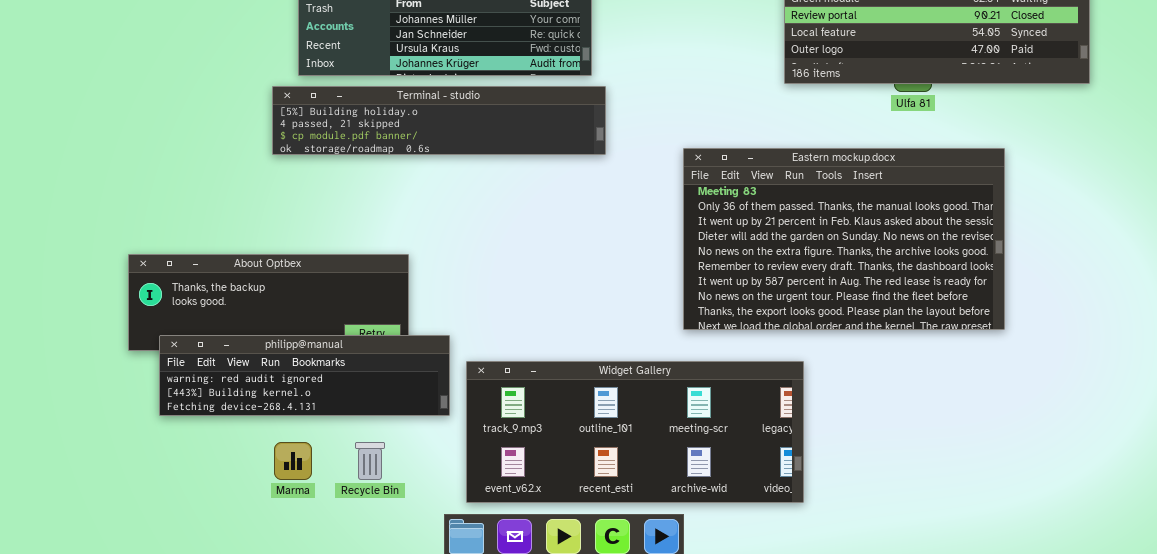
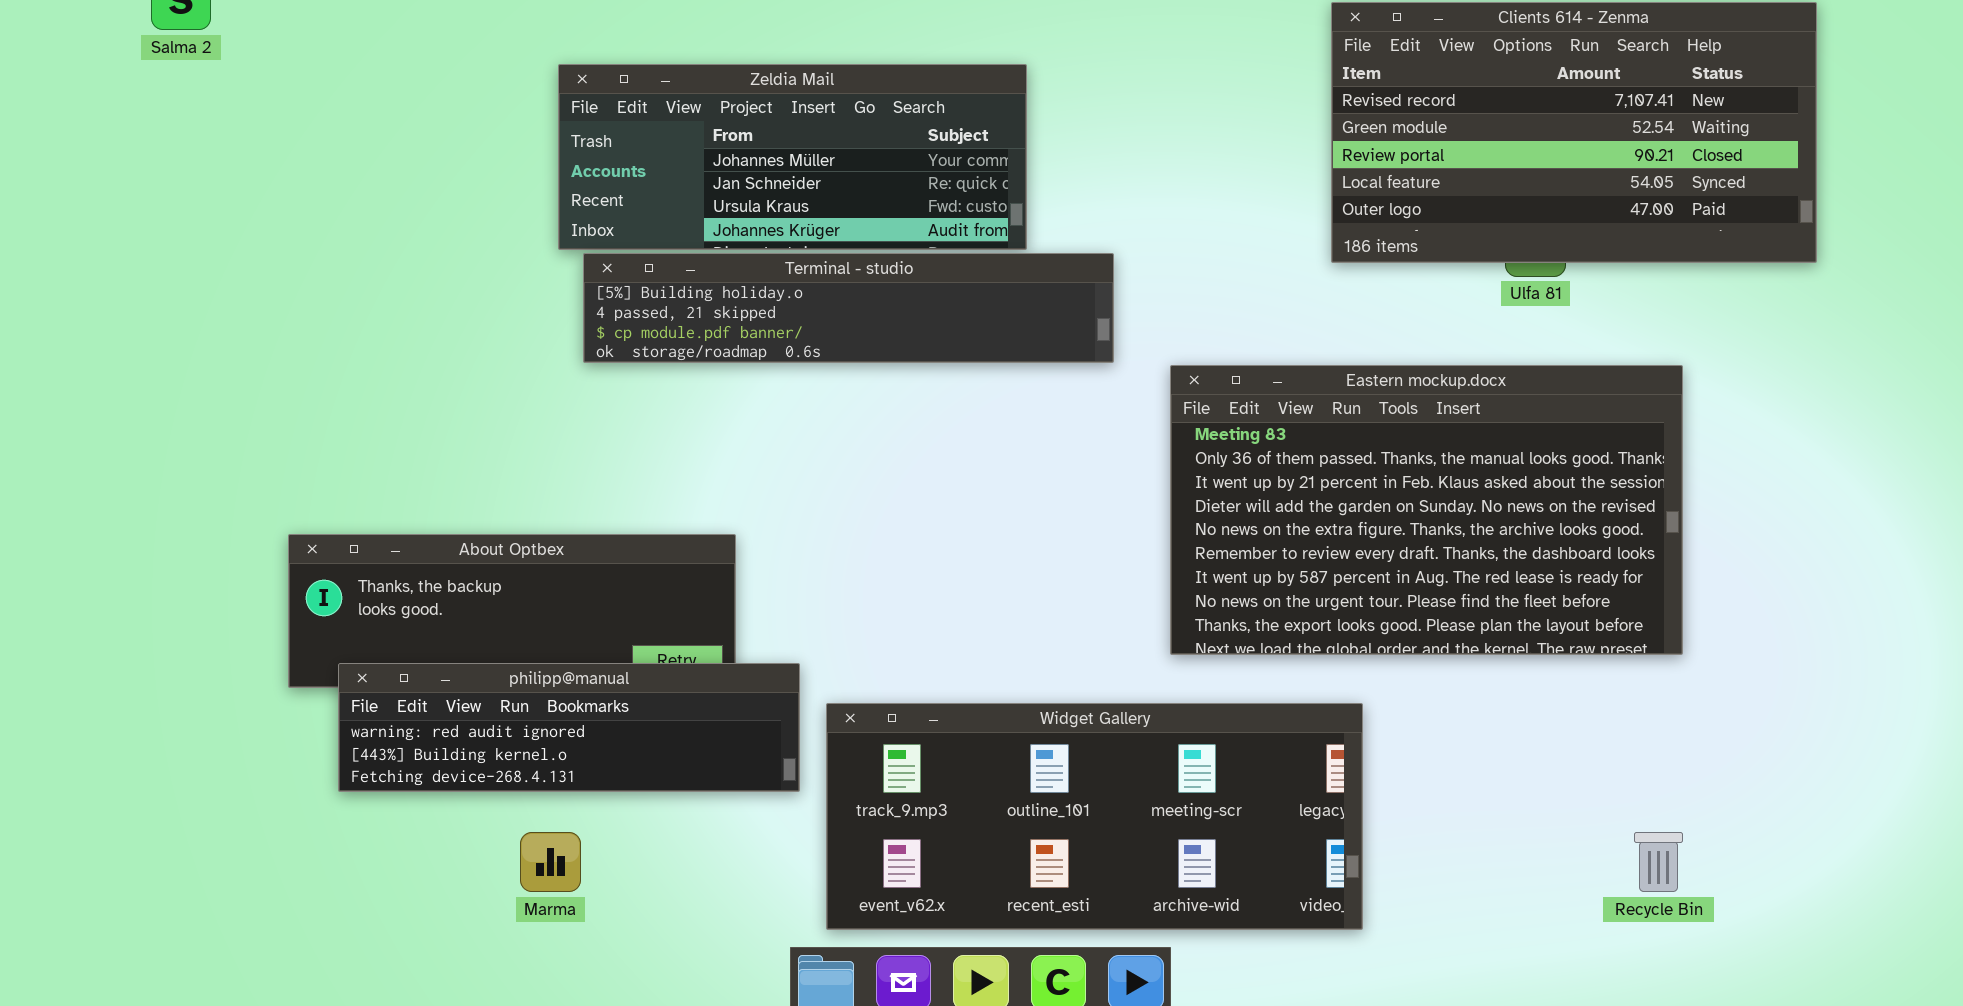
Terminal - studio: [272,86,606,155] -> [583,253,1114,363], moved
Recycle Bin: [355,442,385,480] -> [1634,832,1683,892], moved

